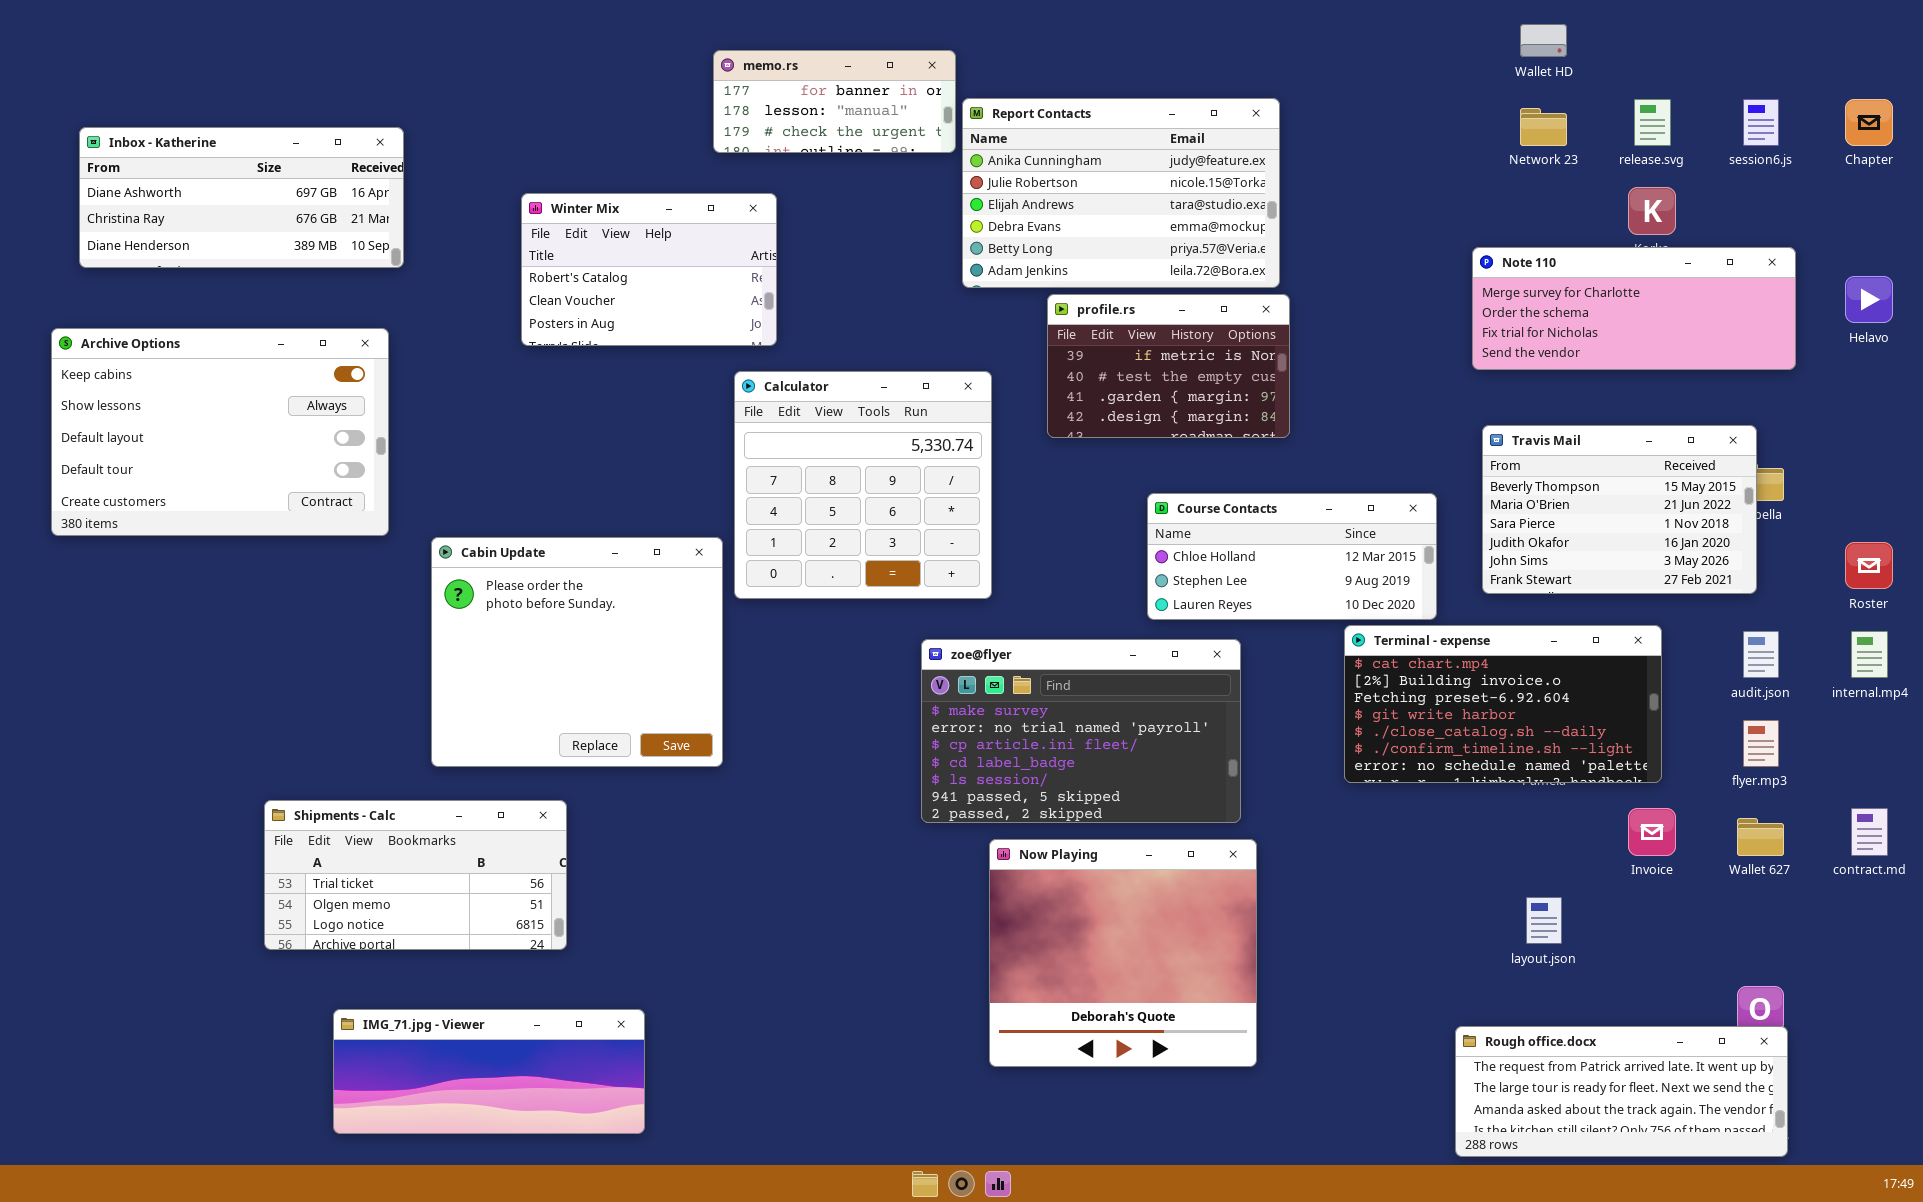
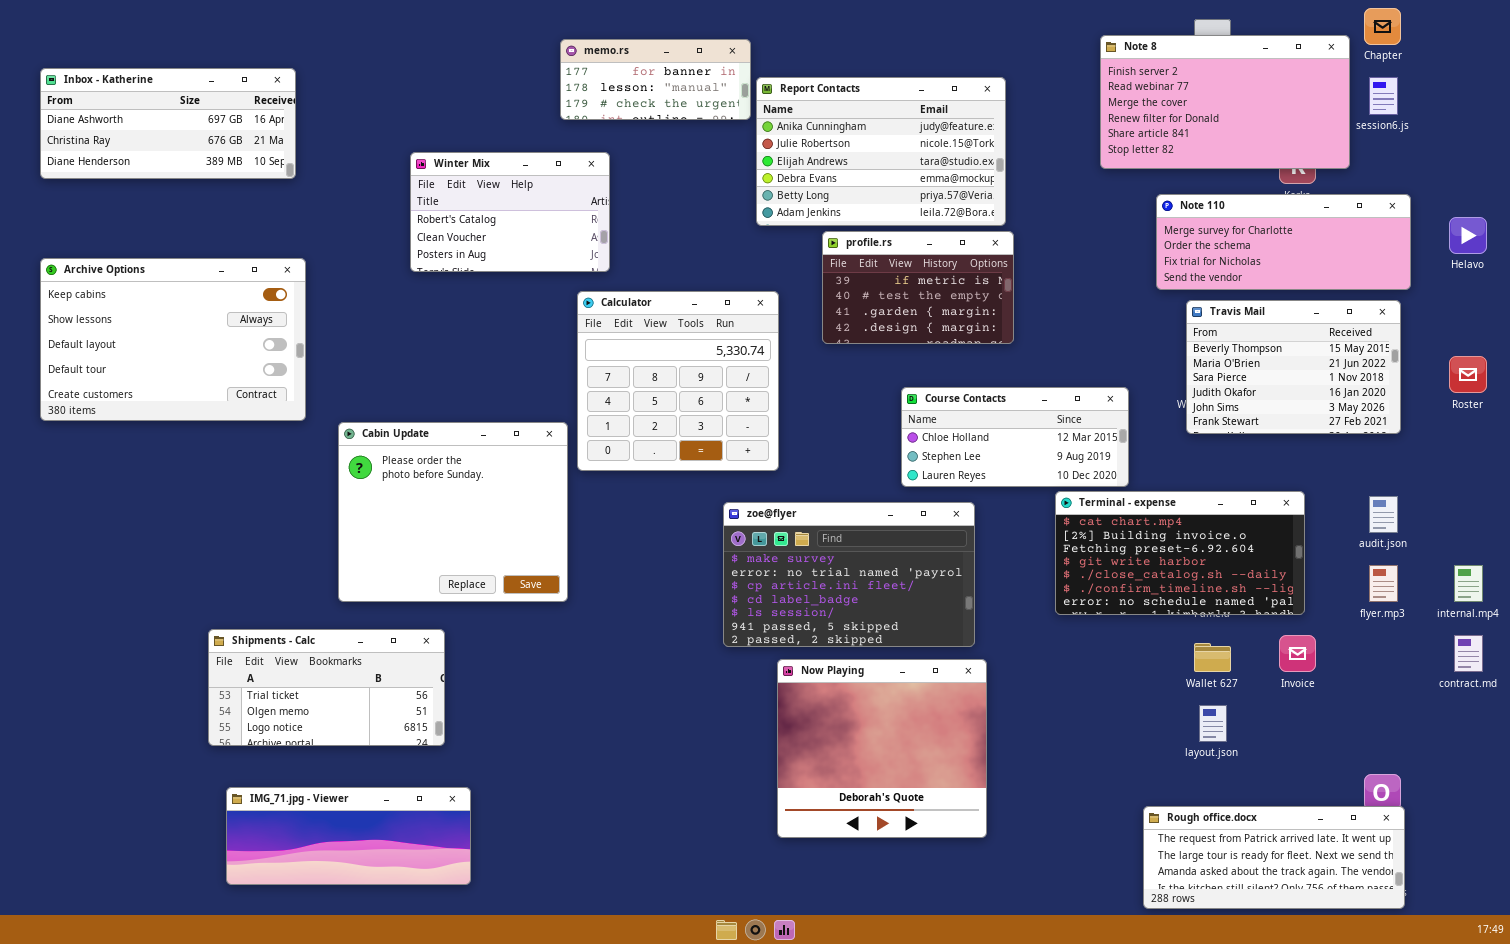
Note 8: none -> [1100,35,1350,169], opened
Chapter: [1845,99,1893,146] -> [1364,8,1401,45], moved
Inbox - Katherine: [79,127,404,268] -> [40,68,296,179], moved
Travis Mail: [1482,425,1757,594] -> [1186,300,1401,434], moved
Roster: [1845,542,1893,589] -> [1449,356,1487,393], moved
internal.mp4: [1851,631,1888,678] -> [1454,565,1483,602], moved
Wallet 627: [1737,818,1784,856] -> [1194,643,1231,672], moved
IMG_71.jpg - Viewer: [333,1009,645,1134] -> [226,787,471,885], moved

